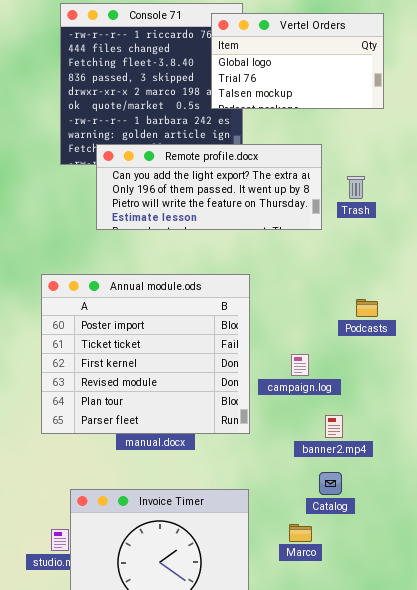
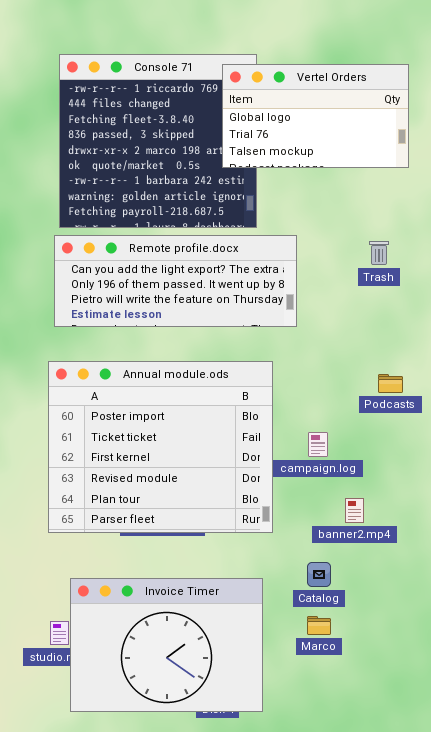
Remote profile.docx: [96,144,322,230] -> [54,235,297,327], moved
Annual module.ods: [41,274,250,434] -> [48,361,273,533], moved
Catalog: [319,472,342,495] -> [307,562,331,587], moved

